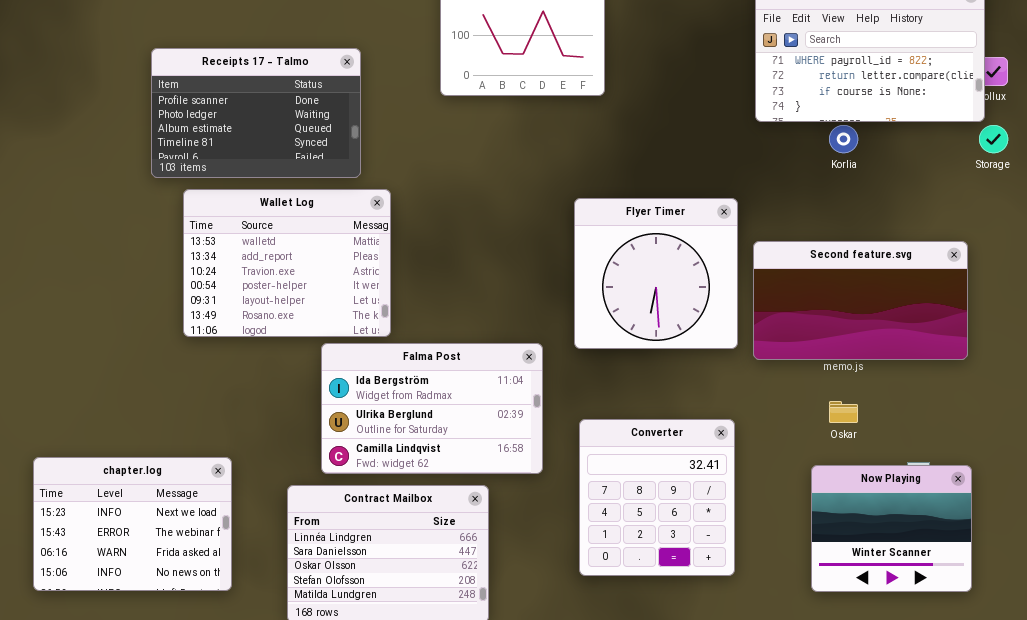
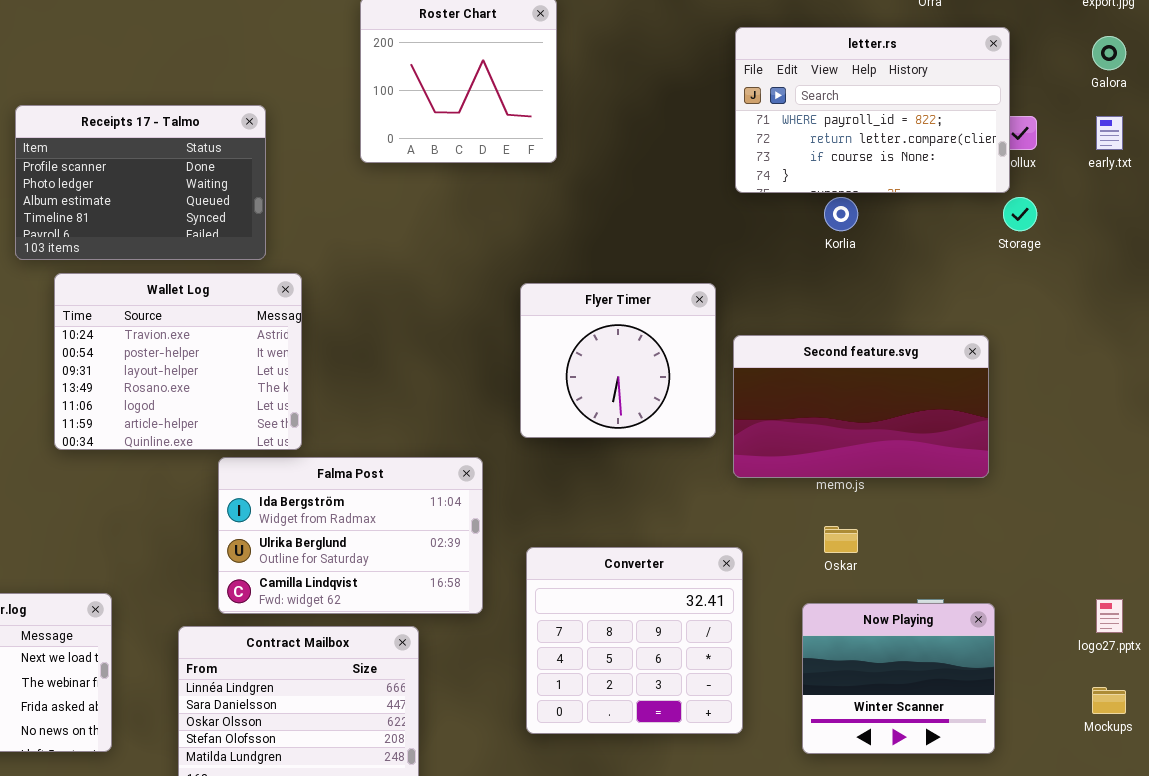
Wallet Log: [183,189,391,337] -> [54,273,302,450], scrolled down 2 rows
Flyer Timer: [574,198,738,349] -> [520,283,716,438], resized
Converter: [579,419,735,576] -> [526,547,743,734], resized

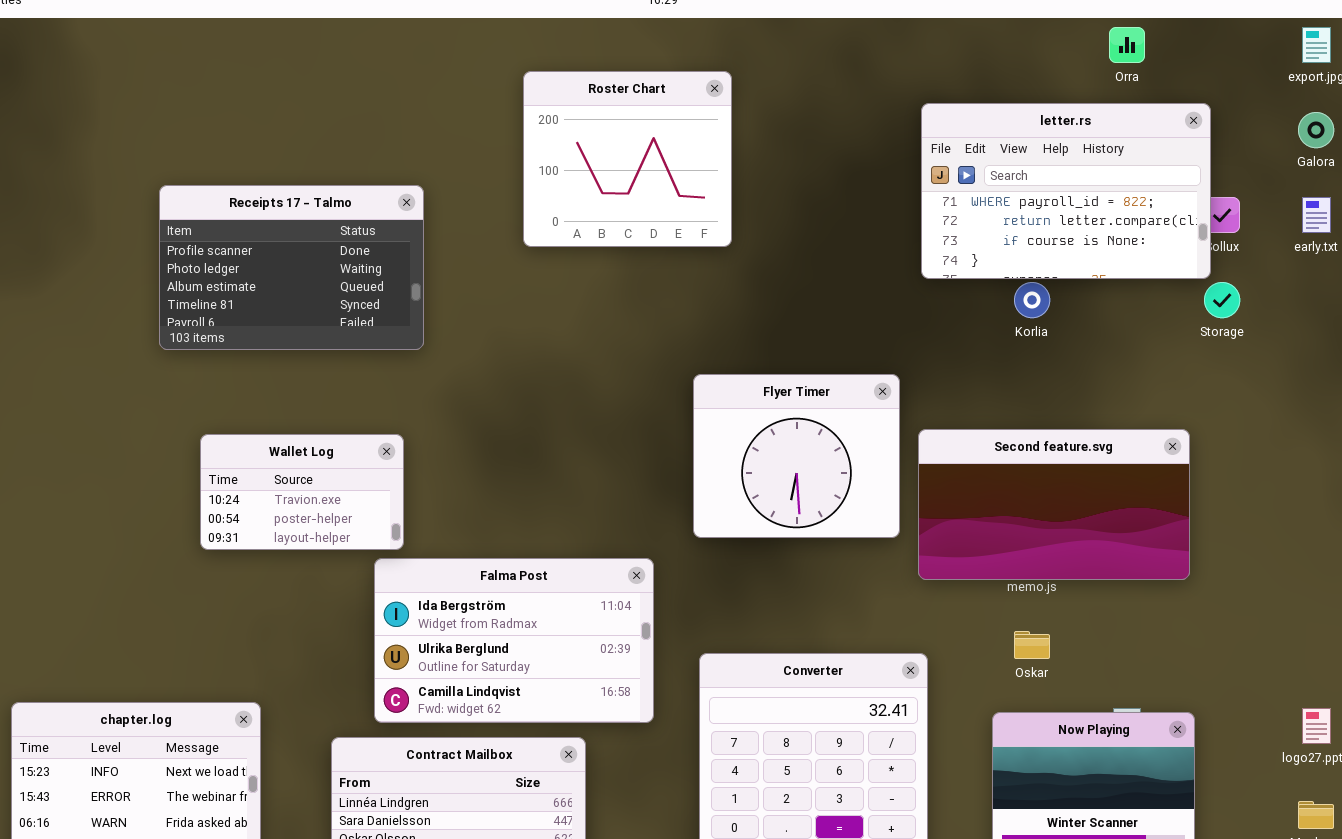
Wallet Log: [54,273,302,450] -> [200,434,404,550], resized

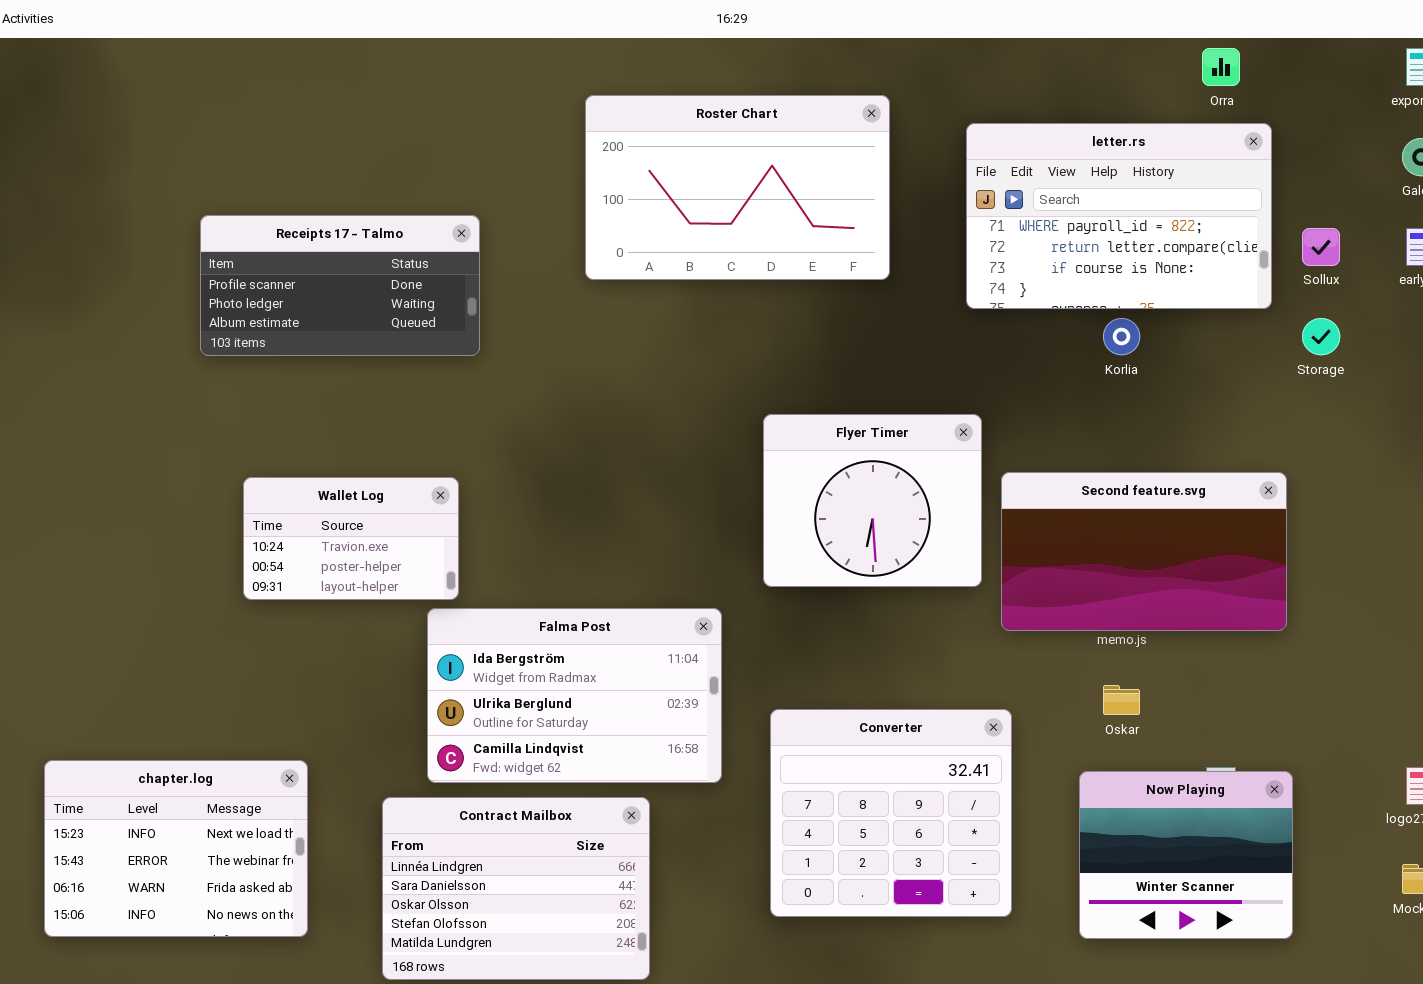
Roster Chart: [523,71,732,247] -> [585,95,890,280], resized
letter.rs: [921,103,1211,279] -> [966,123,1272,309], moved
Receipts 17 - Talmo: [159,185,424,350] -> [200,215,480,356], resized

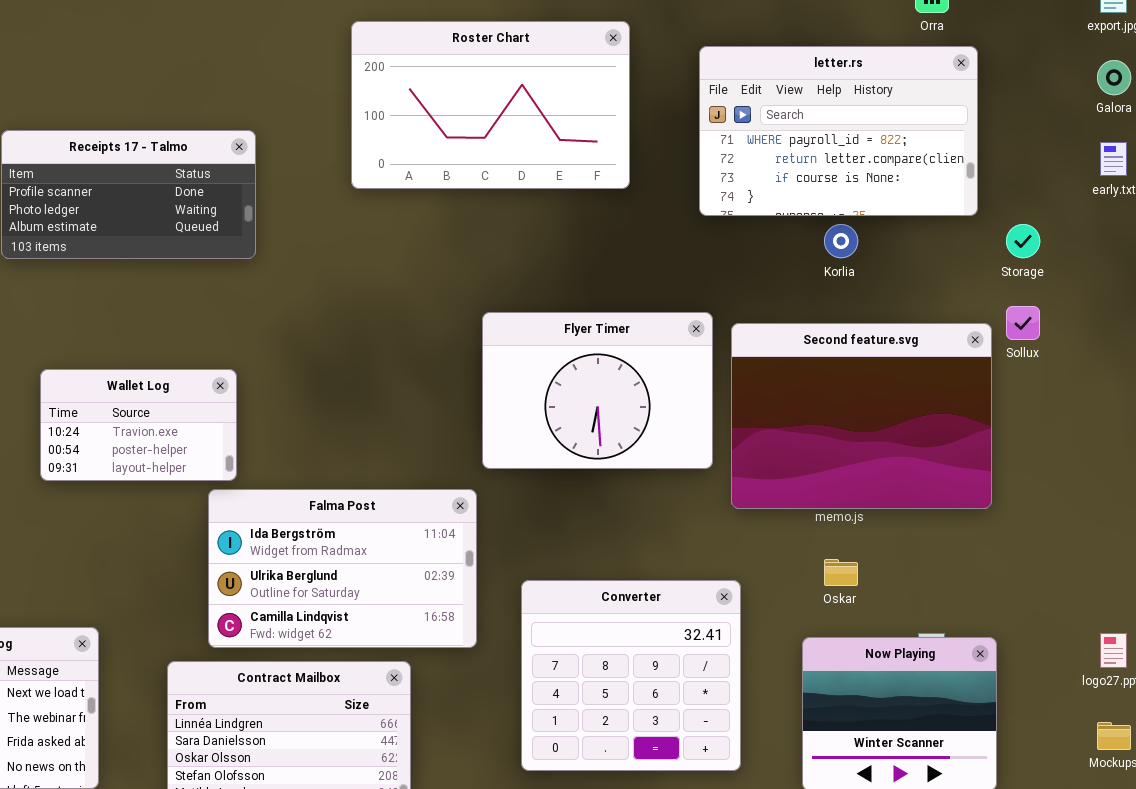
Sollux: [1302,228,1340,266] -> [1006,306,1040,340], moved
Flyer Timer: [763,414,982,587] -> [482,312,713,469], resized
Second feature.svg: [1001,472,1287,631] -> [731,323,992,509], resized

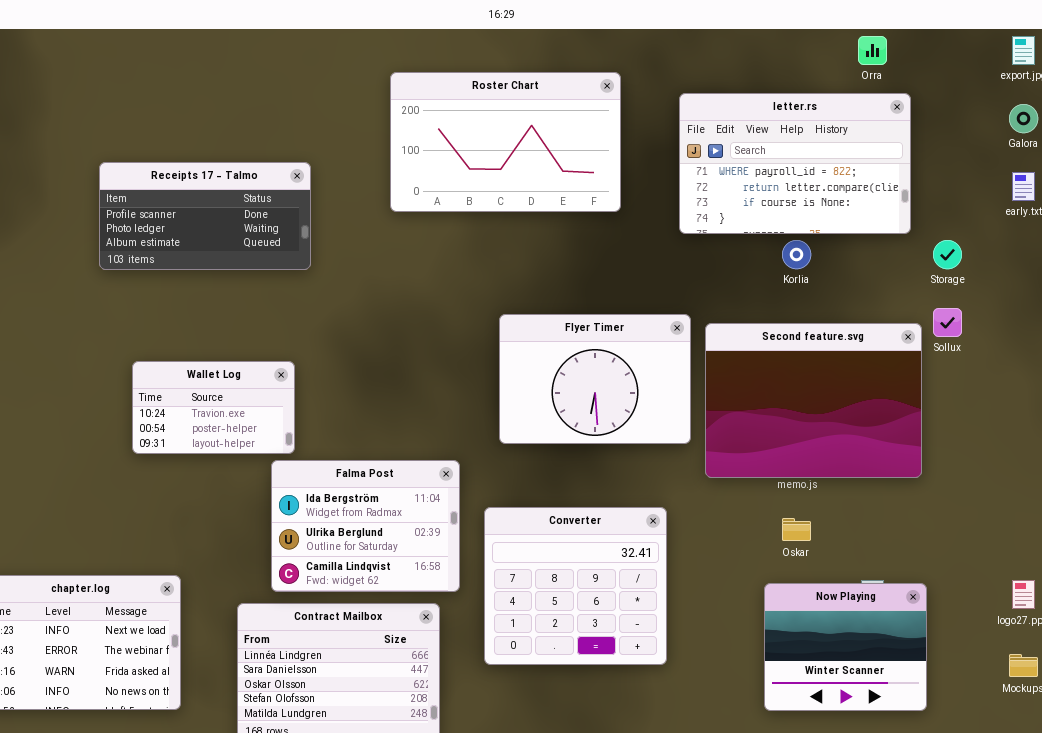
Falma Post: [208,489,477,648] -> [271,460,460,592], resized
Converter: [521,580,741,771] -> [484,507,667,665], moved

